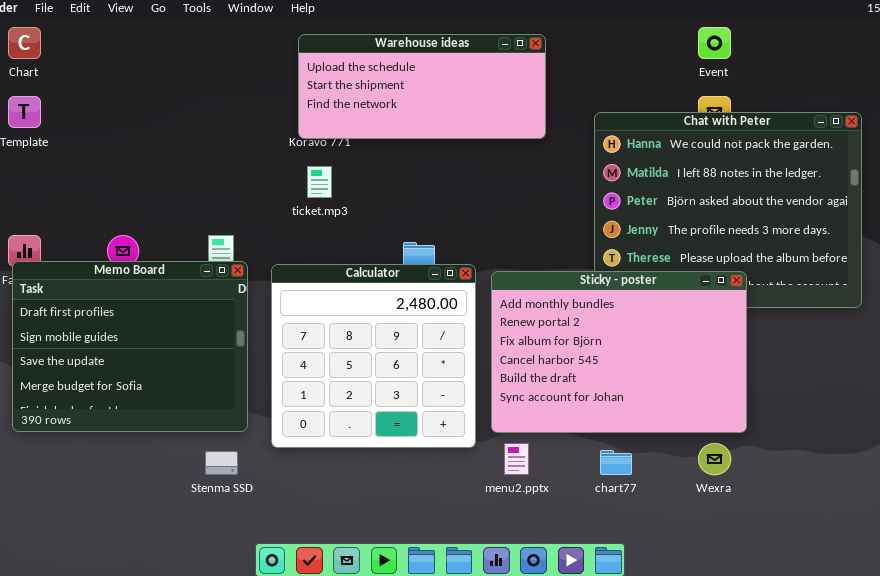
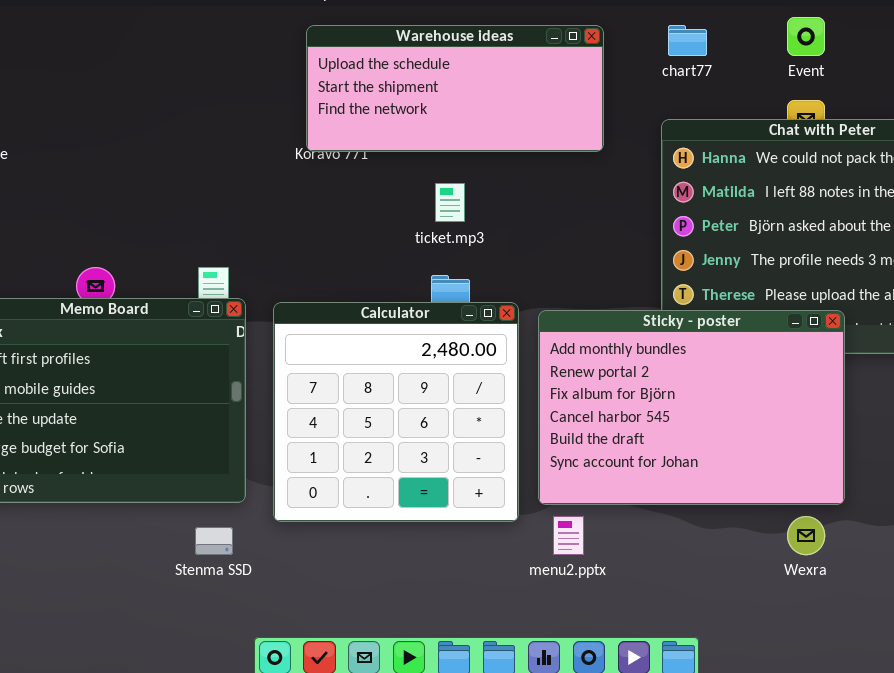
ticket.mp3: [307,166,332,198] -> [435,183,465,222], moved
chart77: [600,450,632,475] -> [668,25,707,56], moved

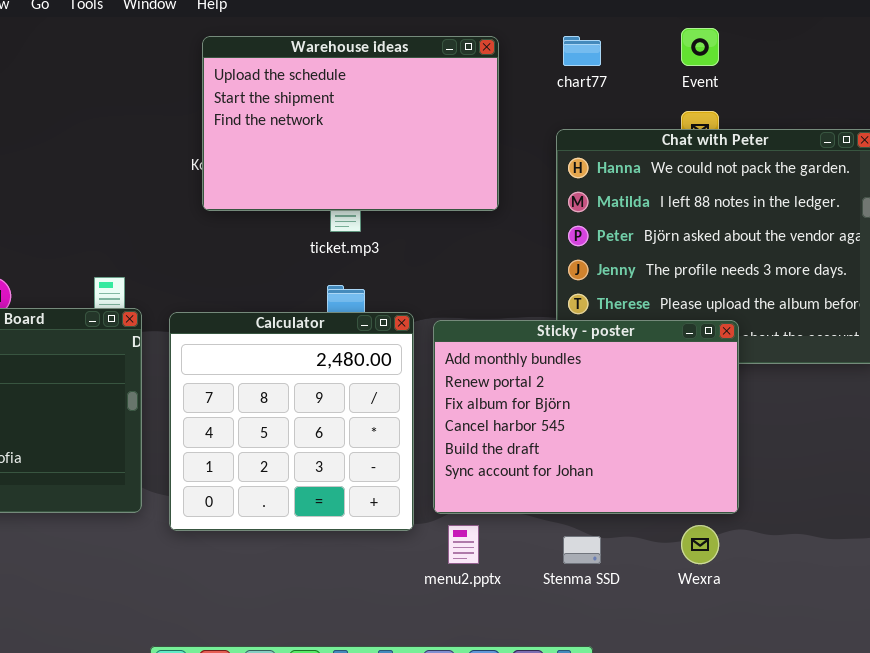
Warehouse ideas: [306,25,604,152] -> [202,36,499,211], resized
Stenma SSD: [195,527,233,555] -> [563,536,601,564], moved

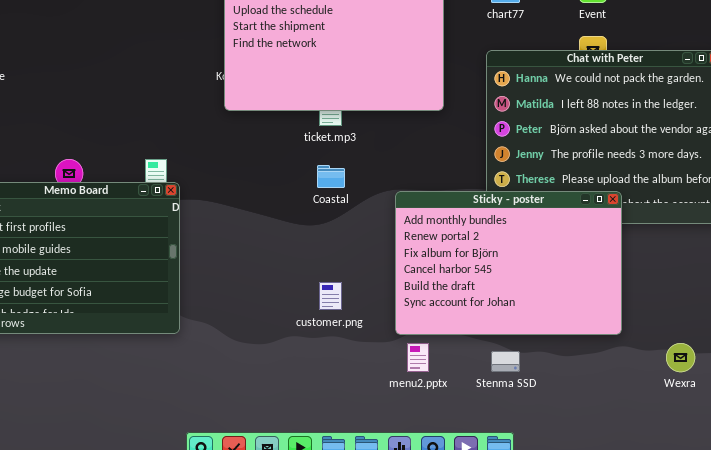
Calculator: [169,312,414,531] -> none, closed
Wexra: [681,525,719,564] -> [666,343,695,372], moved

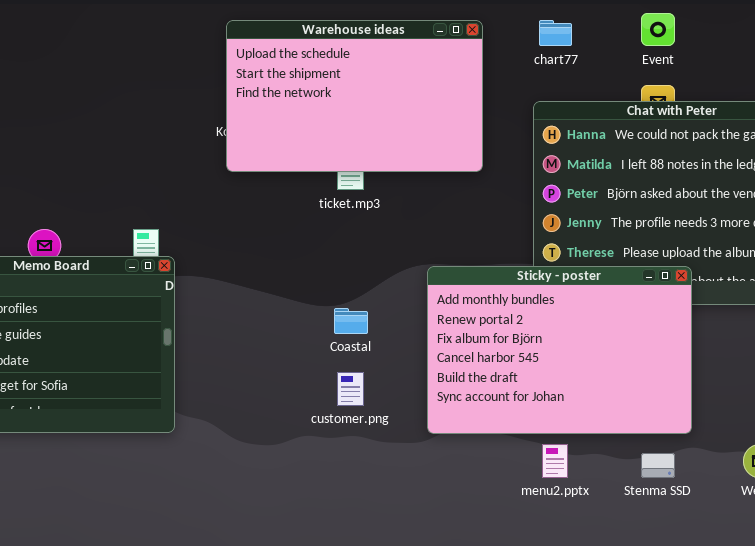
Coastal: [317,165,345,188] -> [334,308,368,334], moved
menu2.pptx: [407,343,429,372] -> [542,444,568,478], moved
Stenma SSD: [491,351,520,372] -> [641,453,675,478], moved

